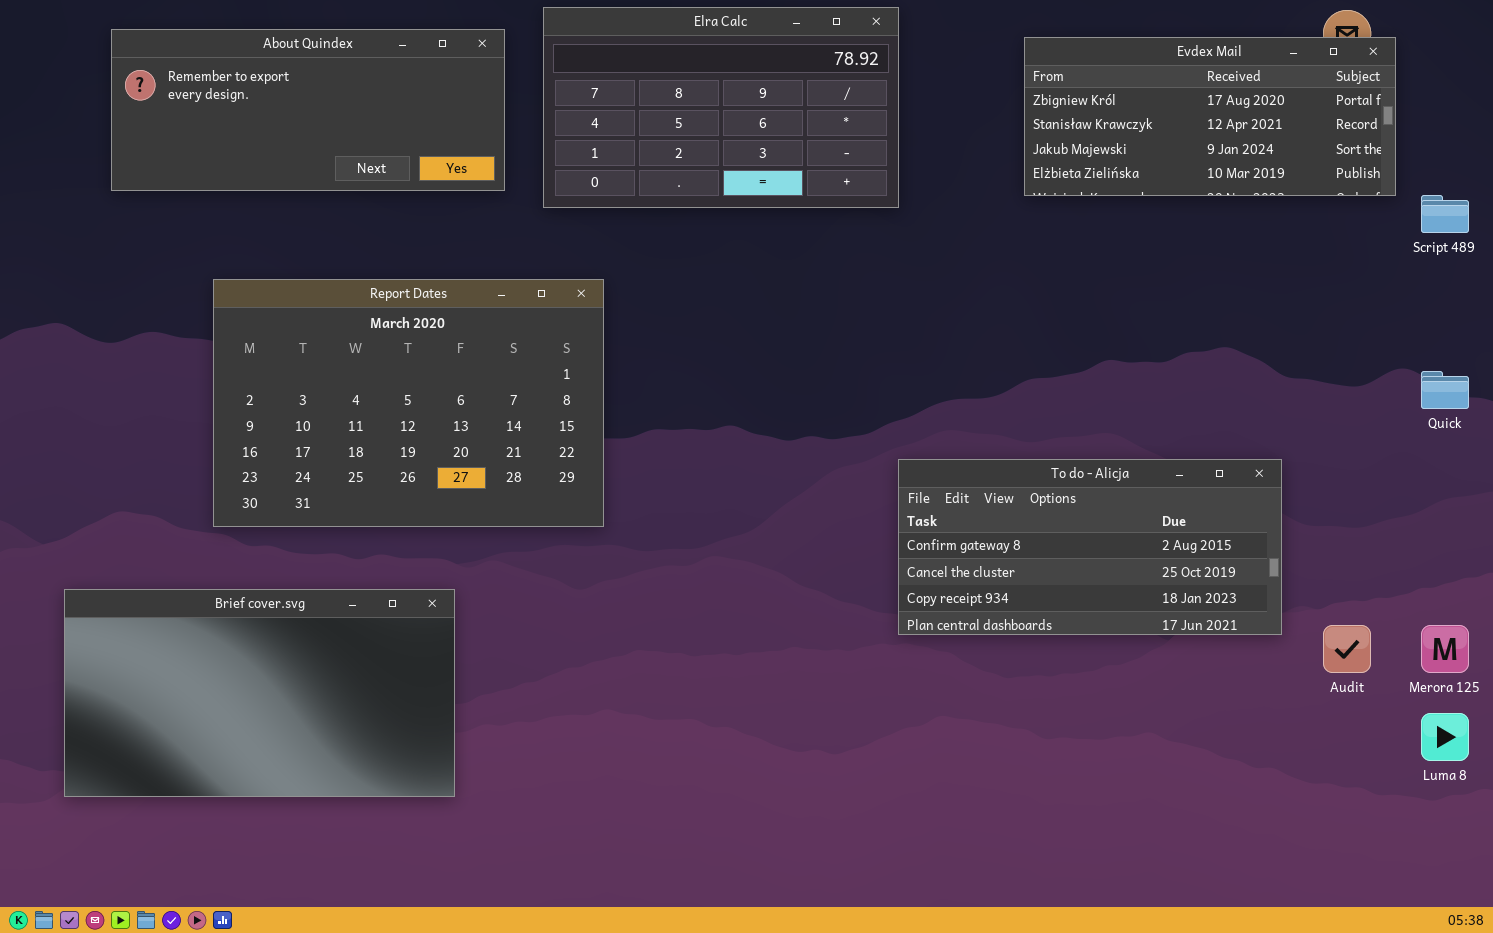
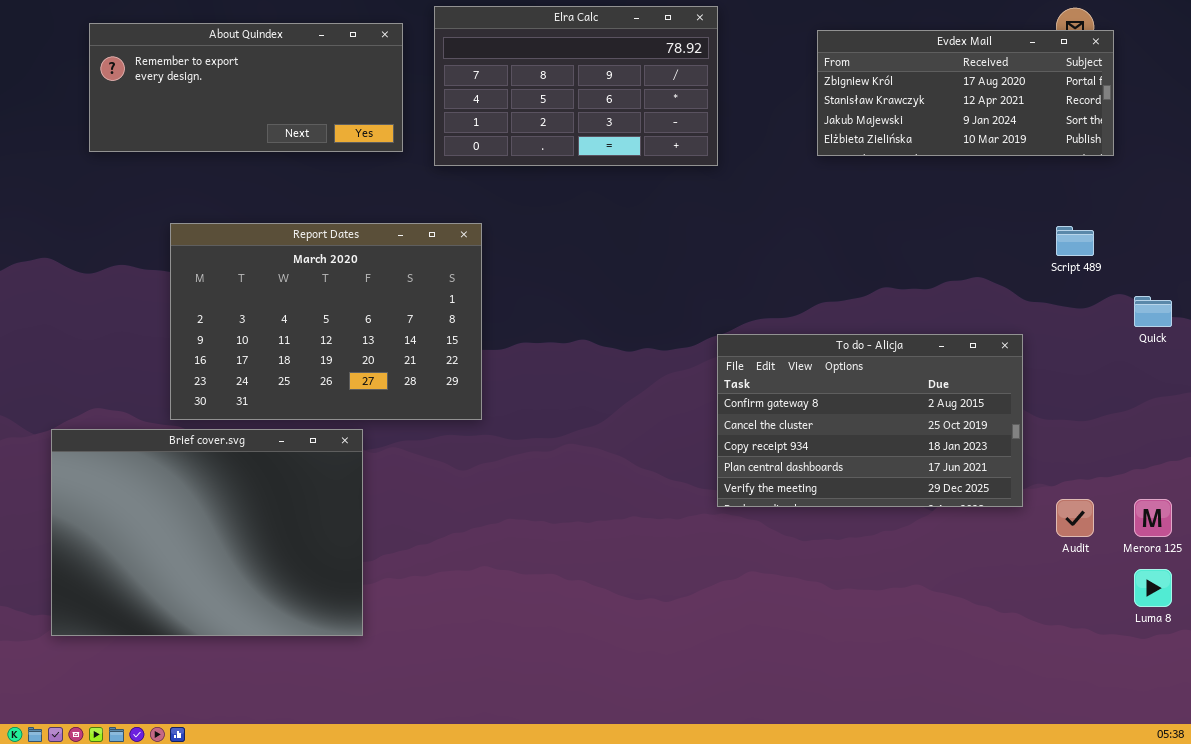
Script 489: [1421,195,1469,233] -> [1056,226,1094,256], moved
To do - Alicja: [898,459,1282,635] -> [717,334,1023,507], resized
Brief cover.svg: [64,589,455,797] -> [51,429,363,636], resized

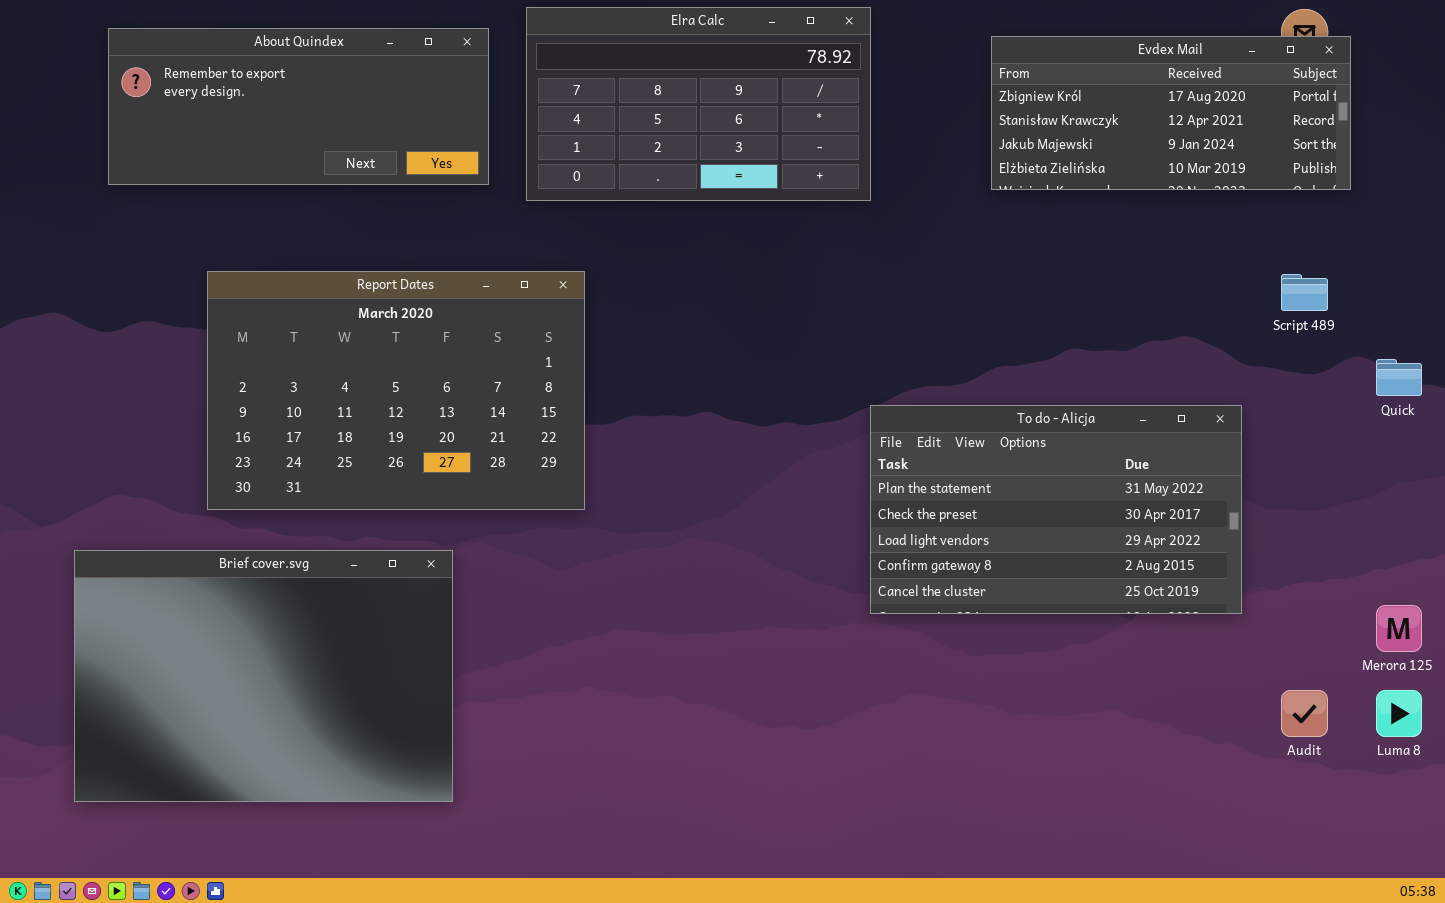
To do - Alicja: [717,334,1023,507] -> [870,405,1242,614], scrolled up 3 rows
Brief cover.svg: [51,429,363,636] -> [74,550,453,802], moved
Audit: [1056,499,1094,537] -> [1281,690,1328,737], moved

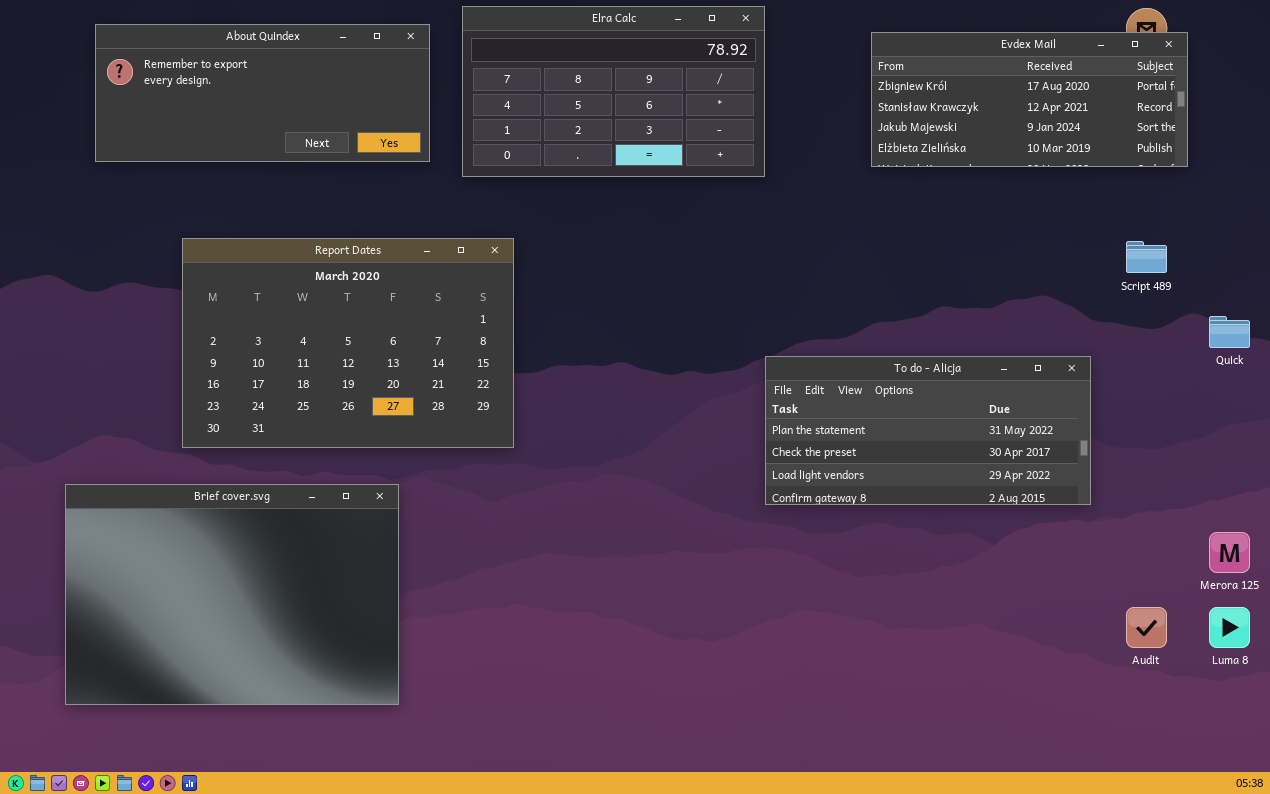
To do - Alicja: [870,405,1242,614] -> [765,356,1091,505], resized

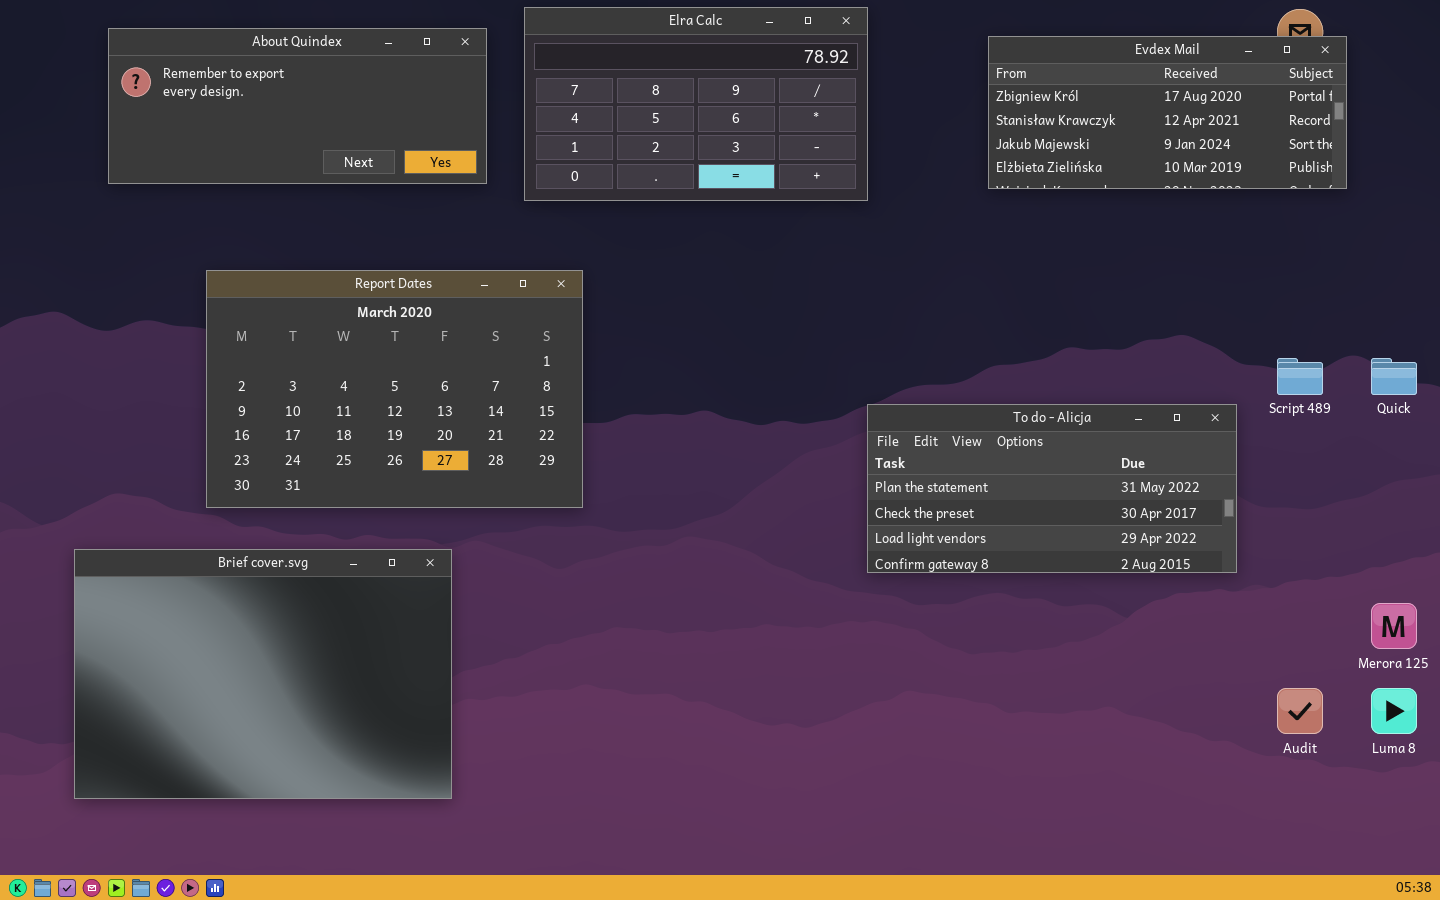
Script 489: [1126,241,1167,273] -> [1277,358,1323,395], moved

